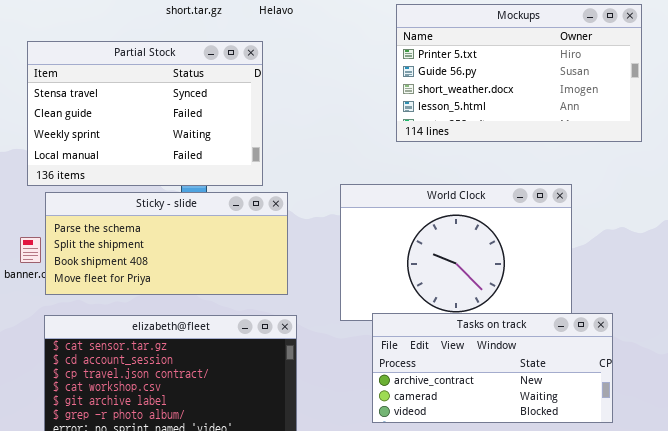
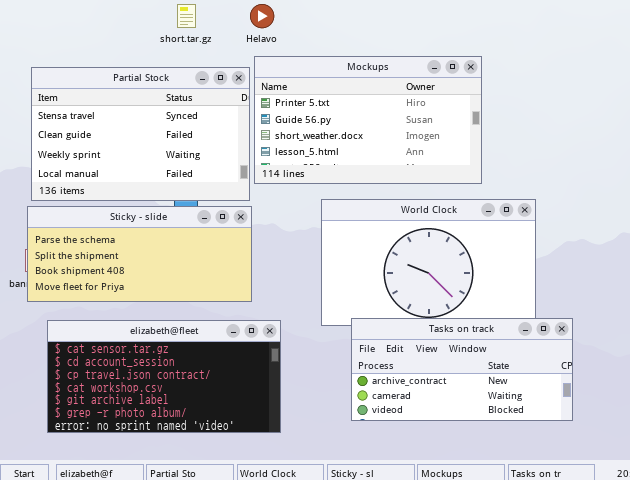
Mockups: [396,4,642,142] -> [254,56,482,184], moved
Sticky - slide: [45,192,288,295] -> [27,206,252,302], moved

